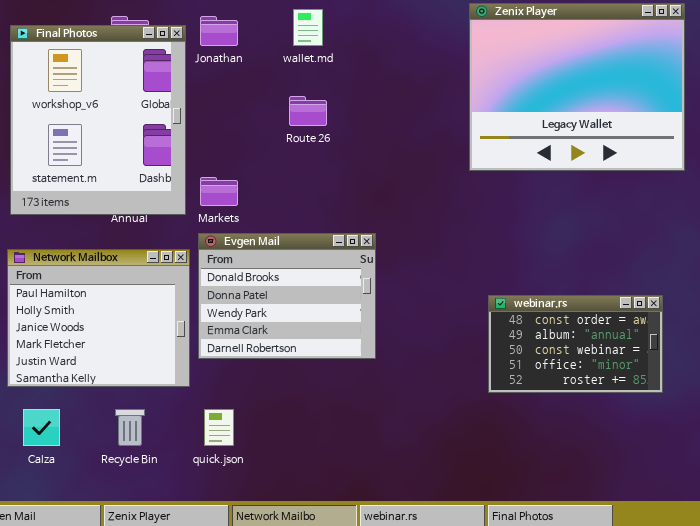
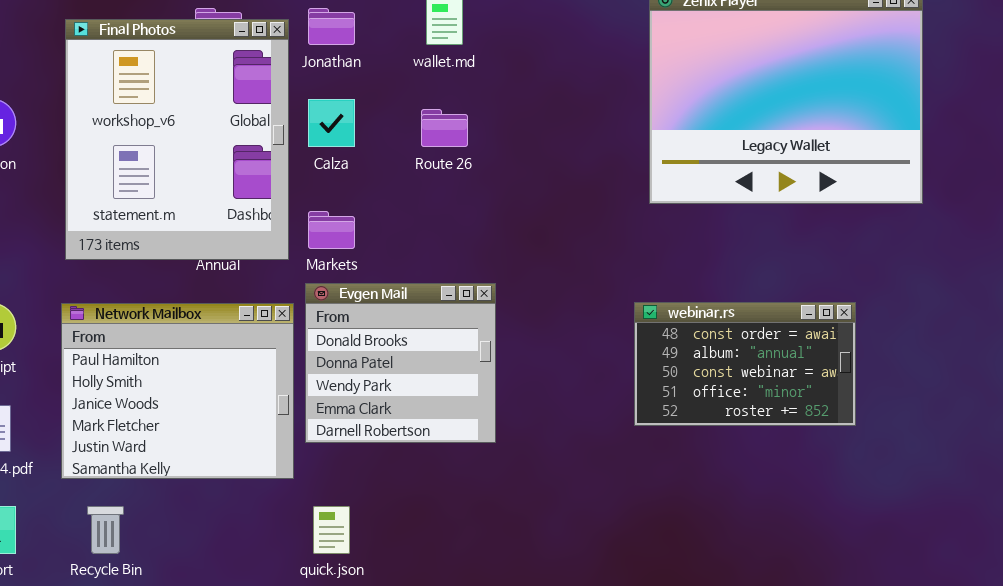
Evgen Mail: [198,233,376,359] -> [305,283,496,443], resized
webinar.rs: [488,295,663,393] -> [634,302,856,426], moved
Calza: [23,409,60,446] -> [308,99,355,147], moved
Recycle Bin: [115,409,145,446] -> [87,506,124,554], moved

